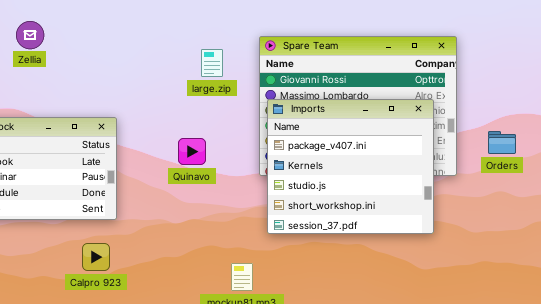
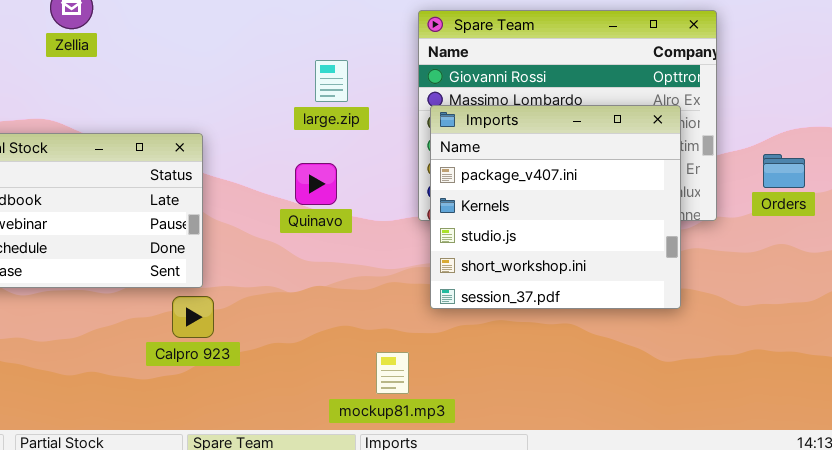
large.zip: [201,49,223,77] -> [315,60,348,102], moved
Calpro 923: [82,243,110,271] -> [172,296,214,338], moved

